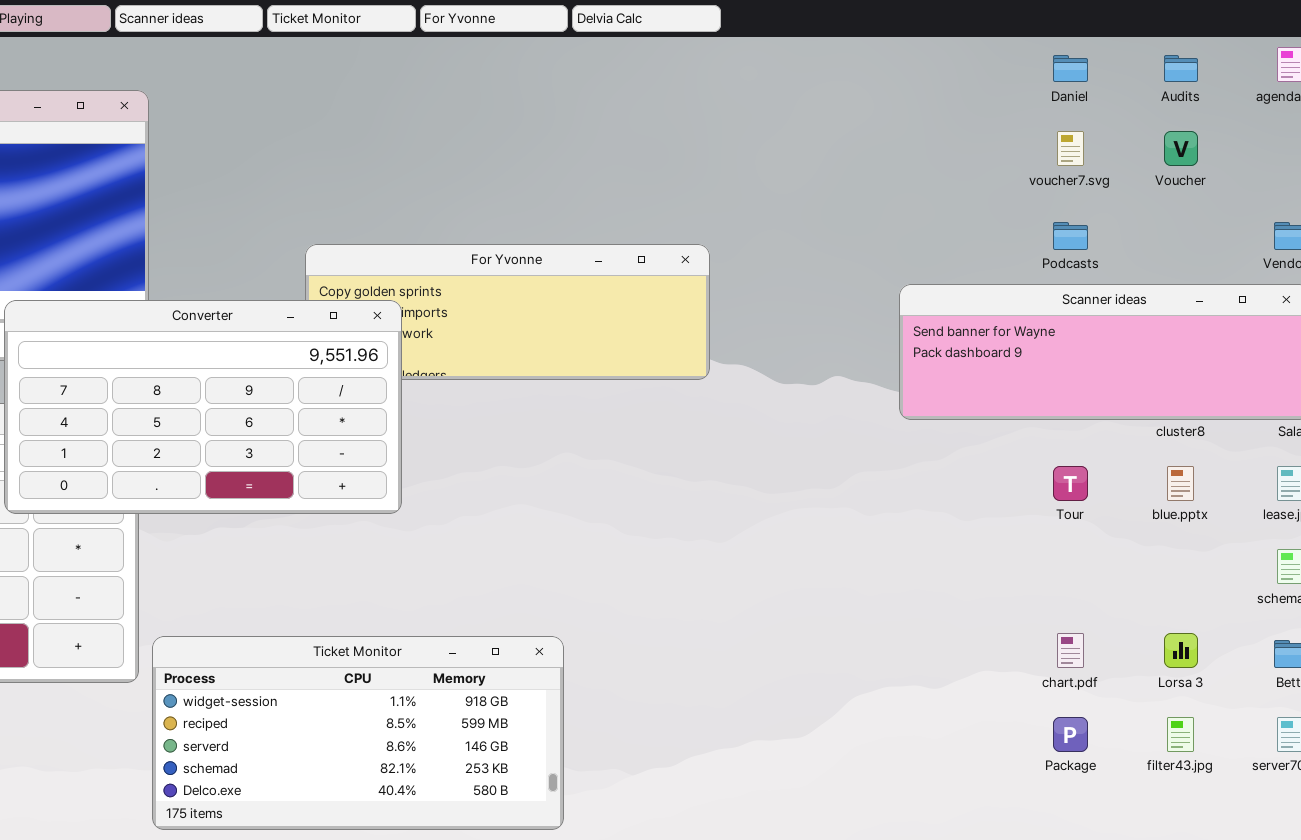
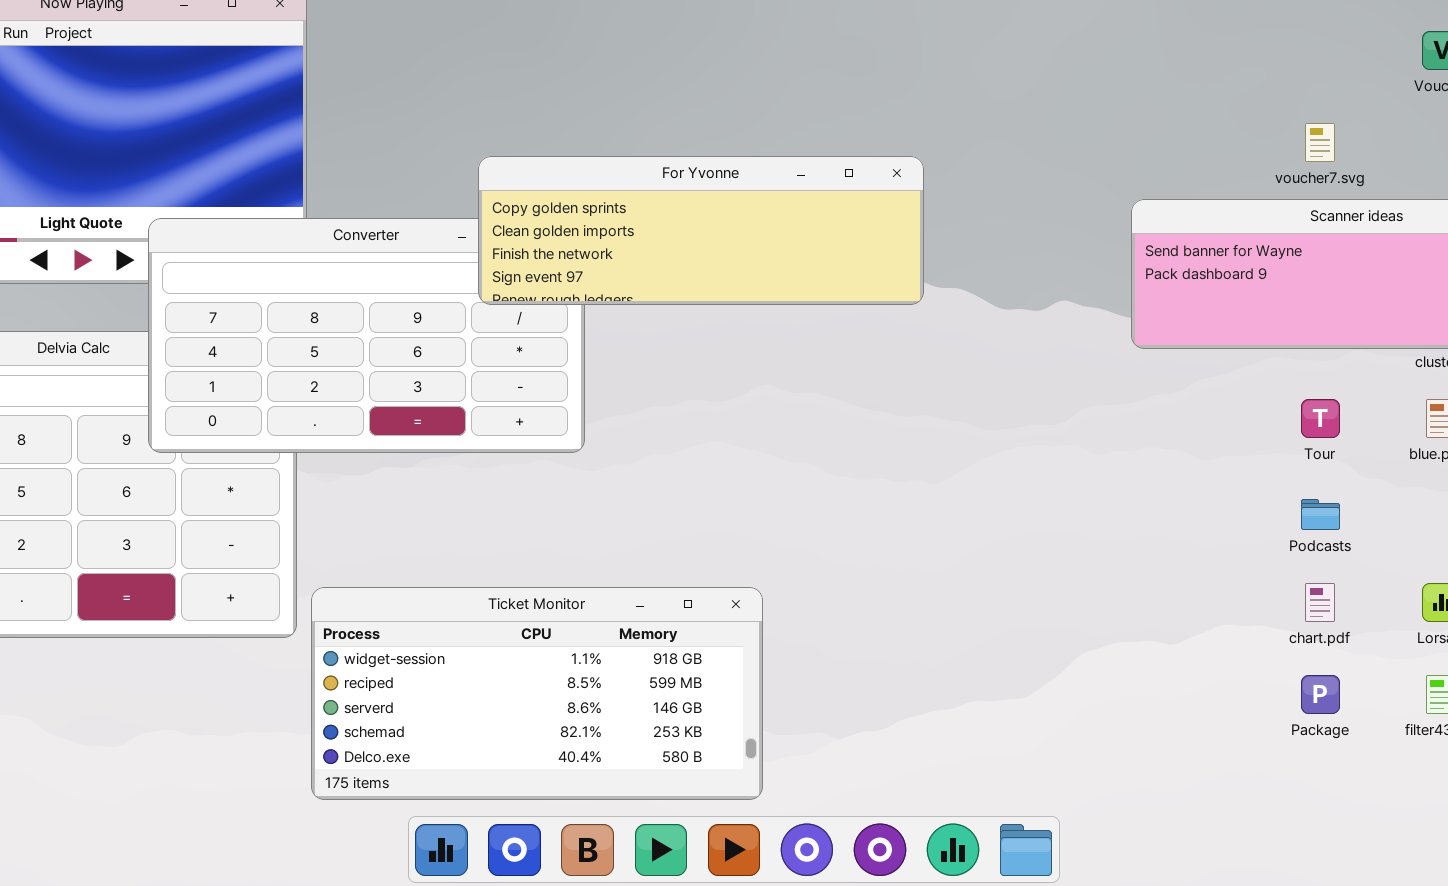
voucher7.svg: [1057,131,1084,166] -> [1305,123,1335,162], moved
Podcasts: [1053,222,1088,250] -> [1301,499,1340,530], moved
For Yvonne: [305,244,710,380] -> [478,156,924,305], raised

